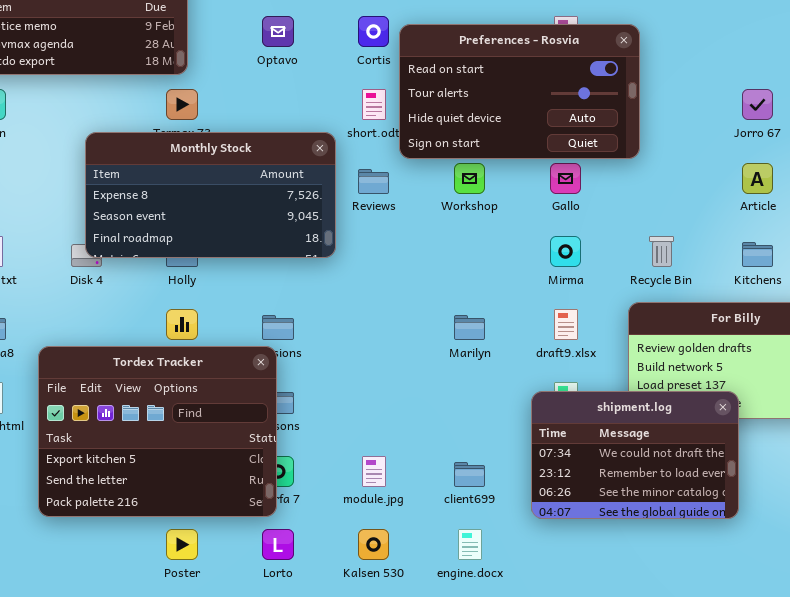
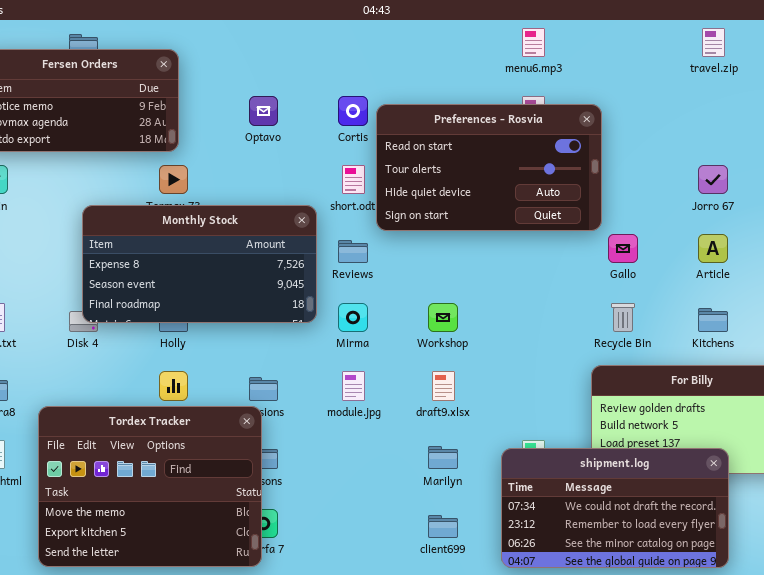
Workshop: [454,163,485,194] -> [428,303,458,332], moved
Gallo: [550,163,581,194] -> [608,234,638,263], moved
Mirma: [550,236,581,267] -> [338,303,368,332], moved
draft9.xlsx: [554,309,578,340] -> [432,371,455,401], moved
Marilyn: [454,315,485,340] -> [428,446,458,469], moved
Tordex Tracker: [38,346,277,517] -> [38,406,262,567], scrolled up 1 row
shipment.log: [531,391,739,519] -> [501,448,729,568], resized
module.jpg: [362,456,386,487] -> [342,371,365,401], moved

